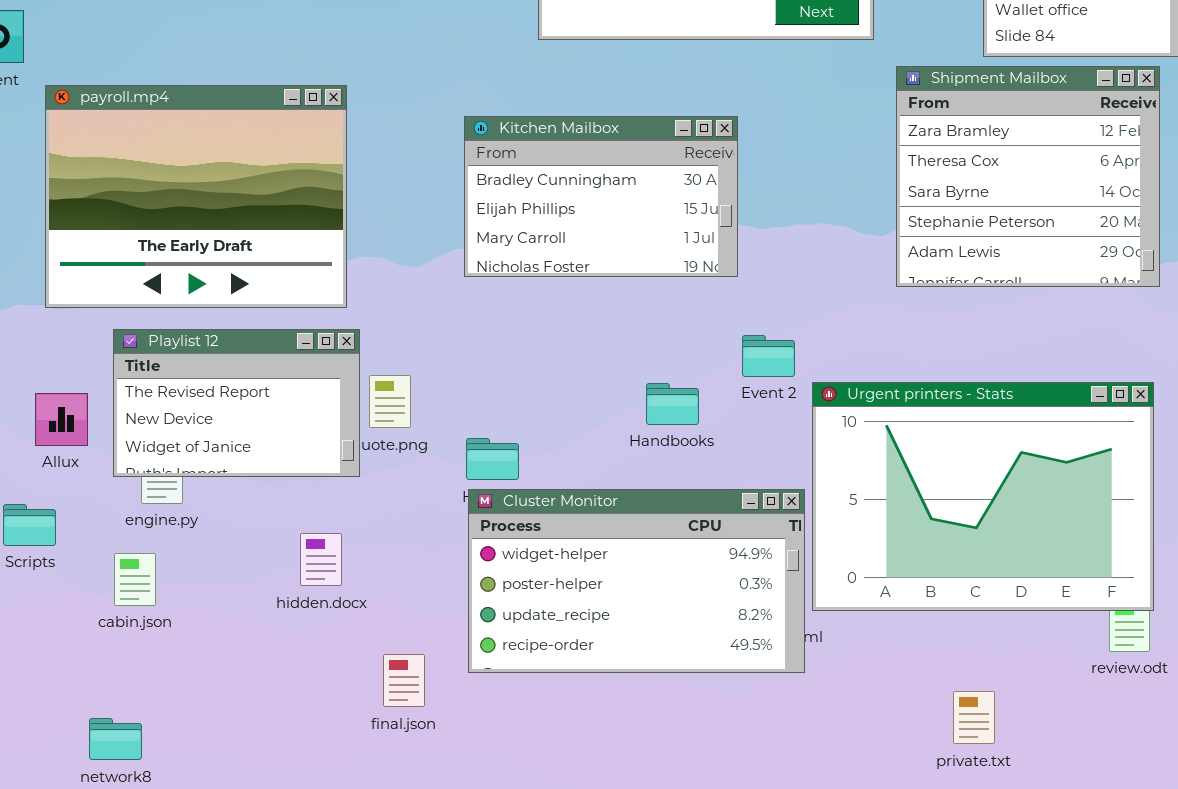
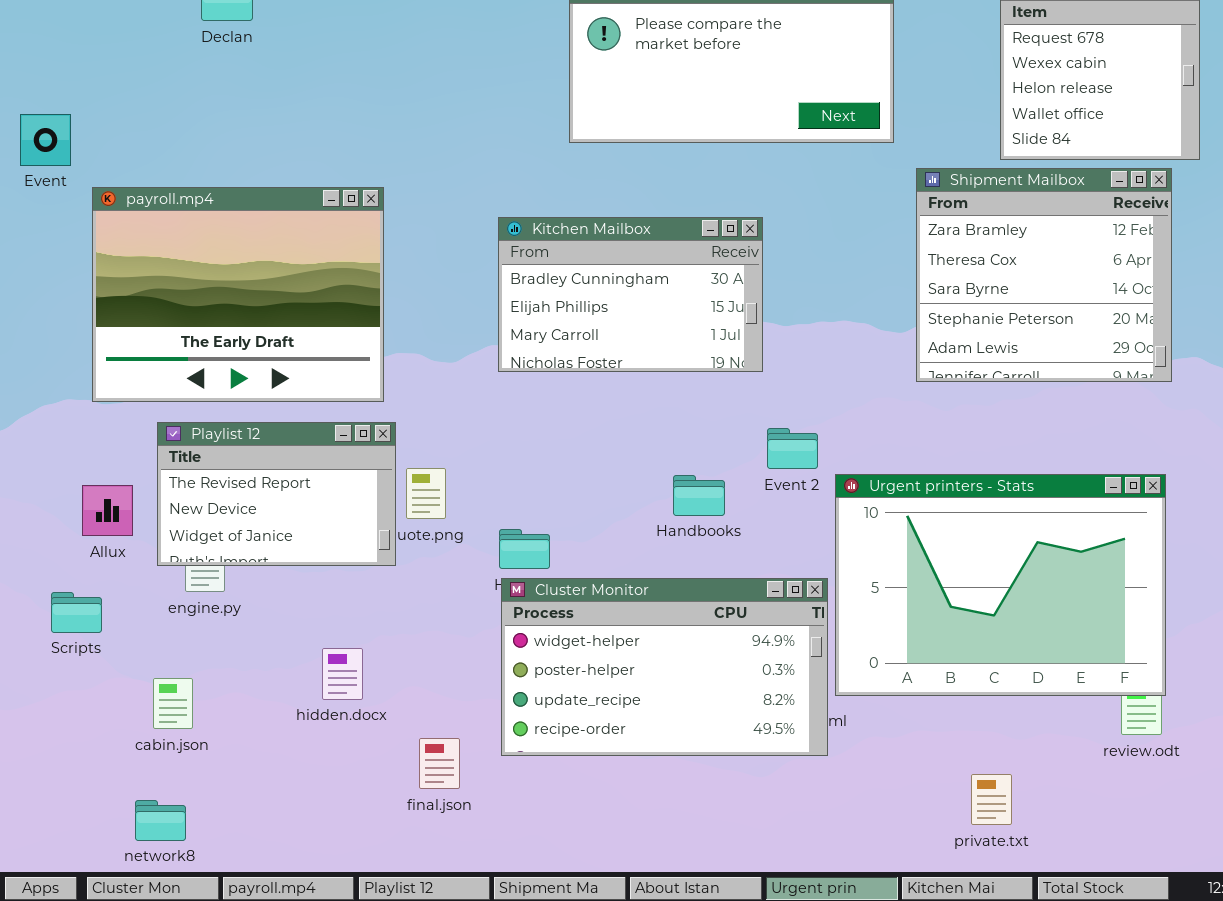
hidden.docx: [300,533,342,586] -> [322,648,363,700], moved
cabin.json: [114,553,156,606] -> [153,678,193,729], moved

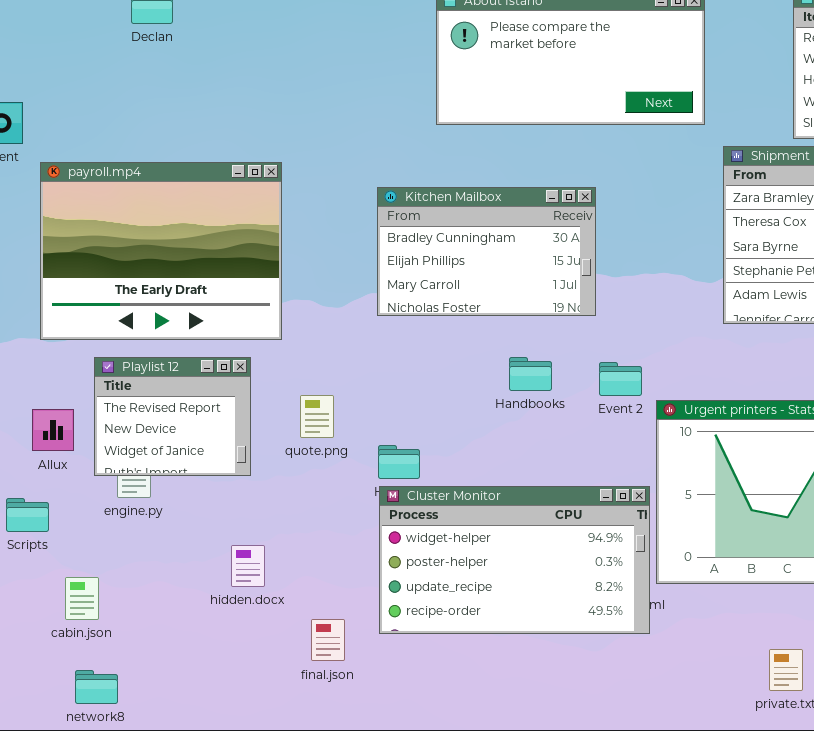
Playlist 12: [157,422,396,566] -> [94,357,251,476], resized
Handbooks: [673,475,725,516] -> [509,357,552,391], moved
cabin.json: [153,678,193,729] -> [65,577,99,620], moved

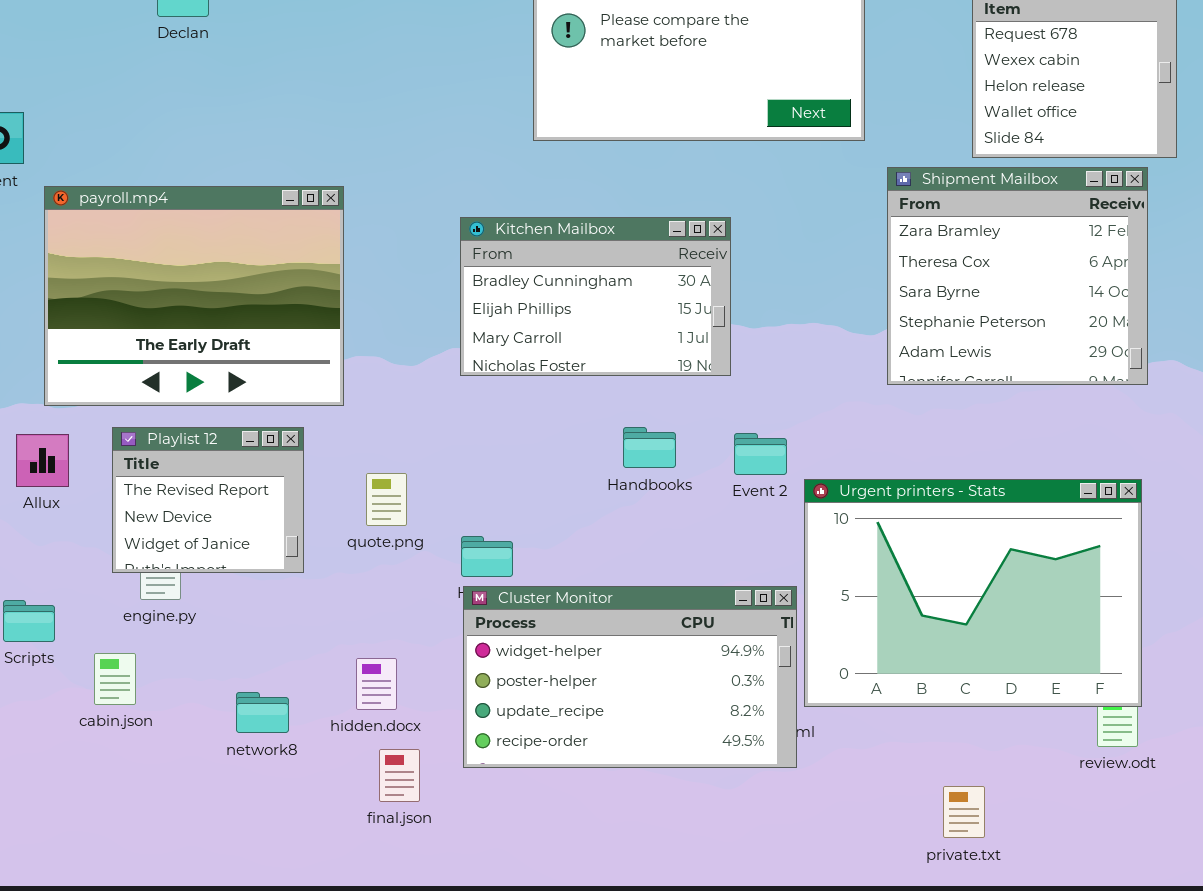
Allux: [32,409,74,451] -> [16,434,69,487], moved
hidden.docx: [231,545,265,587] -> [356,658,397,710], moved
cabin.json: [65,577,99,620] -> [94,653,136,705], moved
network8: [75,670,118,704] -> [236,692,289,733], moved

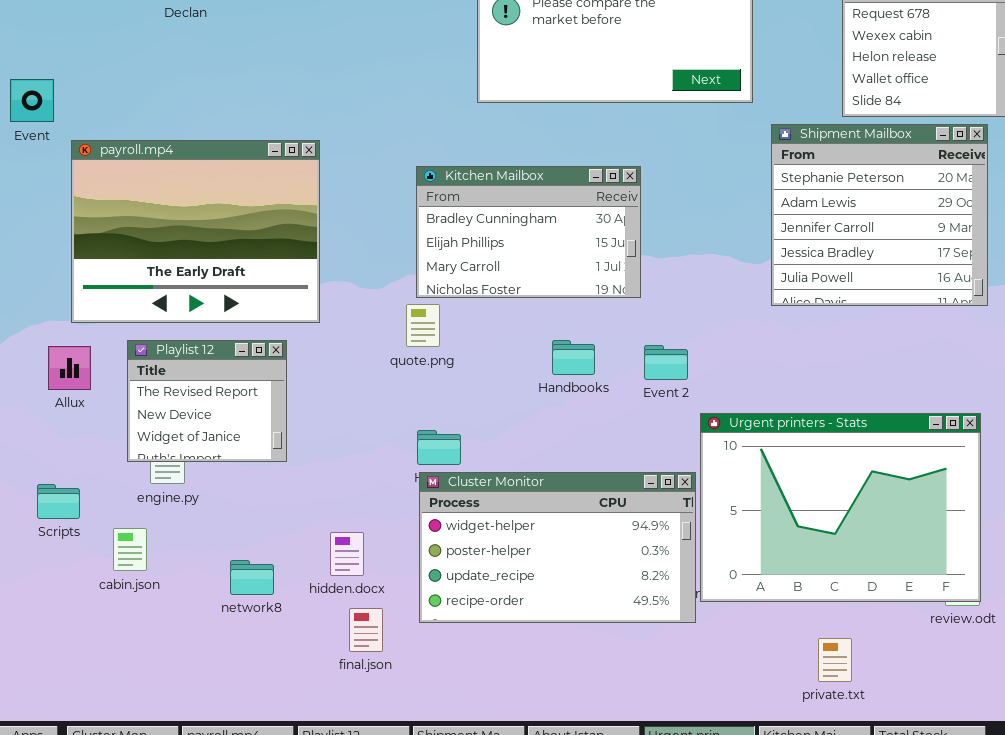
Shipment Mailbox: [887,167,1148,385] -> [771,124,988,306], scrolled down 3 rows
quote.png: [366,473,407,526] -> [406,304,440,347], moved
Urgent printers - Stats: [804,479,1142,707] -> [700,413,981,602], moved

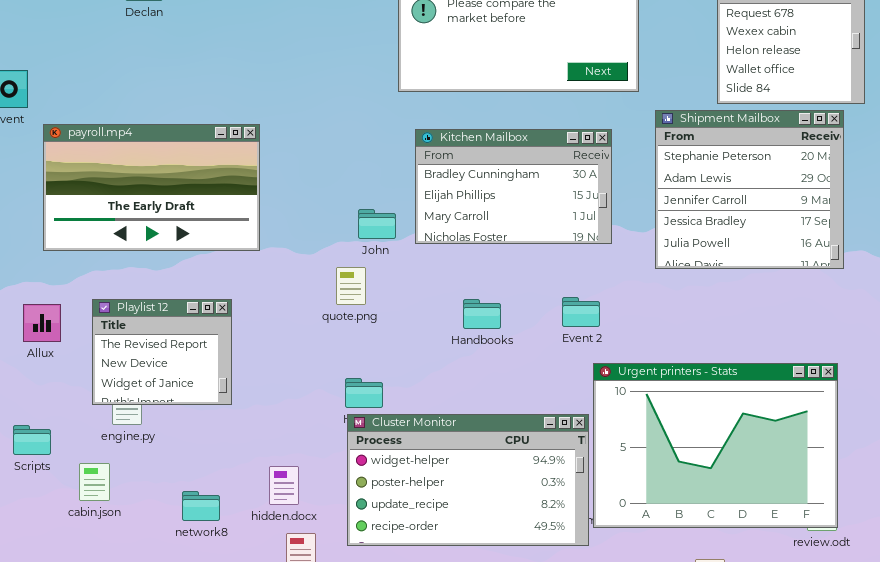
payroll.mp4: [71,140,320,323] -> [43,124,260,251], resized
Kitchen Mailbox: [416,166,641,298] -> [415,129,612,244], moved
Event 2: [644,345,688,380] -> [562,297,600,327], moved

